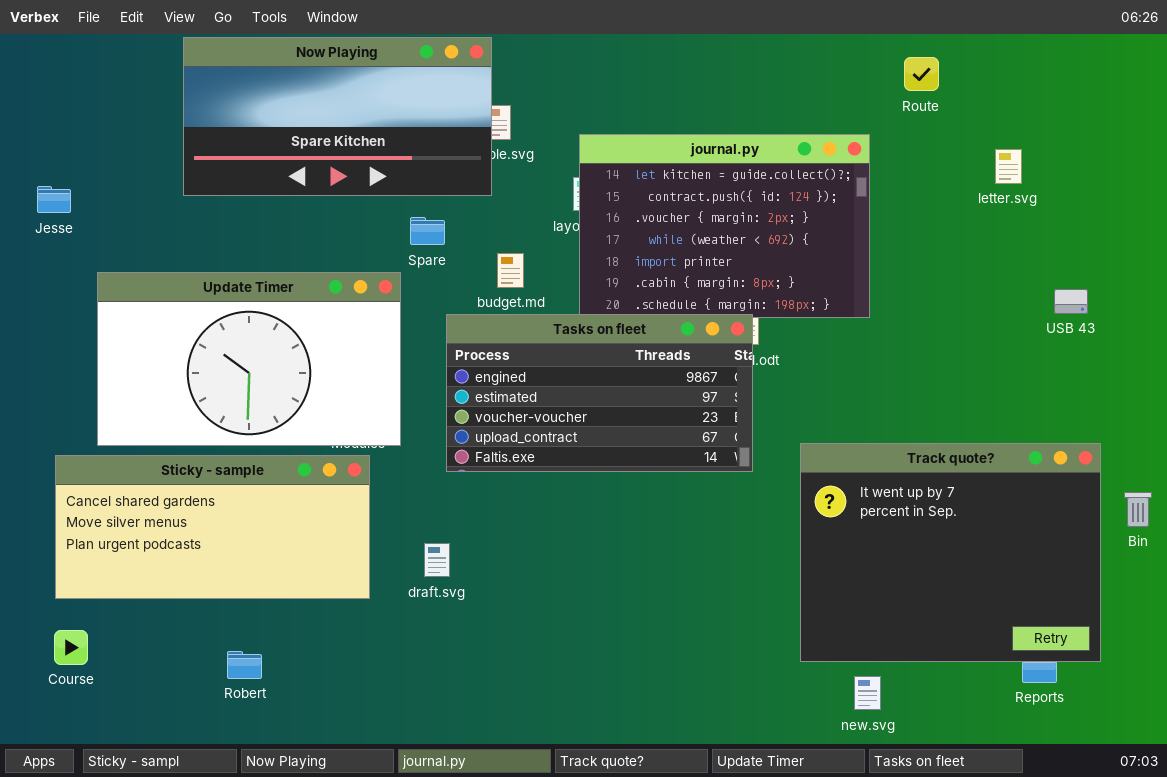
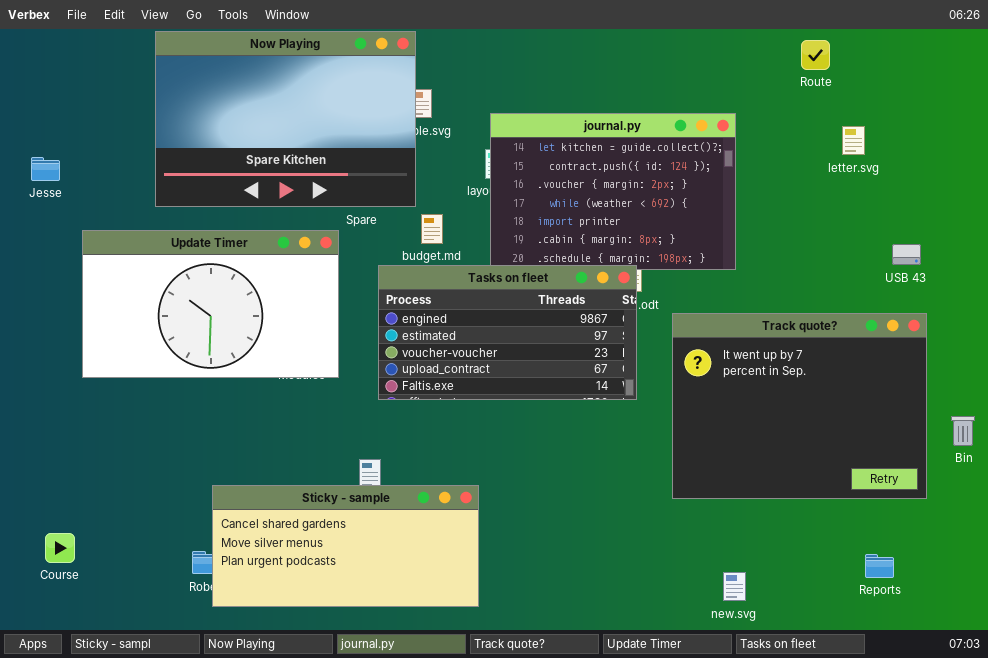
Now Playing: [183,37,492,196] -> [155,31,416,207], resized
Route: [904,57,939,91] -> [801,40,830,70], moved
Track quote?: [800,443,1101,662] -> [672,313,927,499], moved
Sticky - sample: [55,455,370,599] -> [212,485,479,607], moved

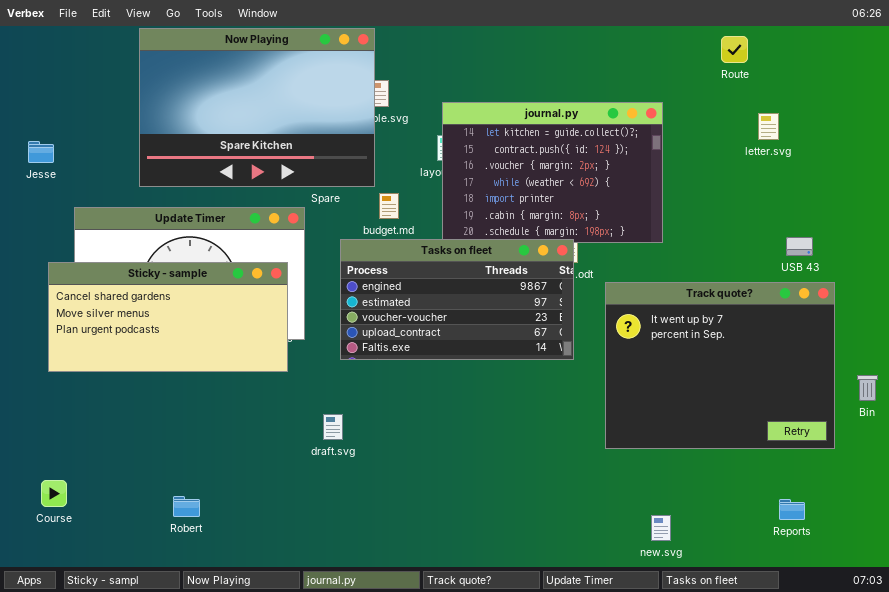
USB 43: [892,244,921,265] -> [786,237,813,256], moved
Sticky - sample: [212,485,479,607] -> [48,262,288,372], moved

